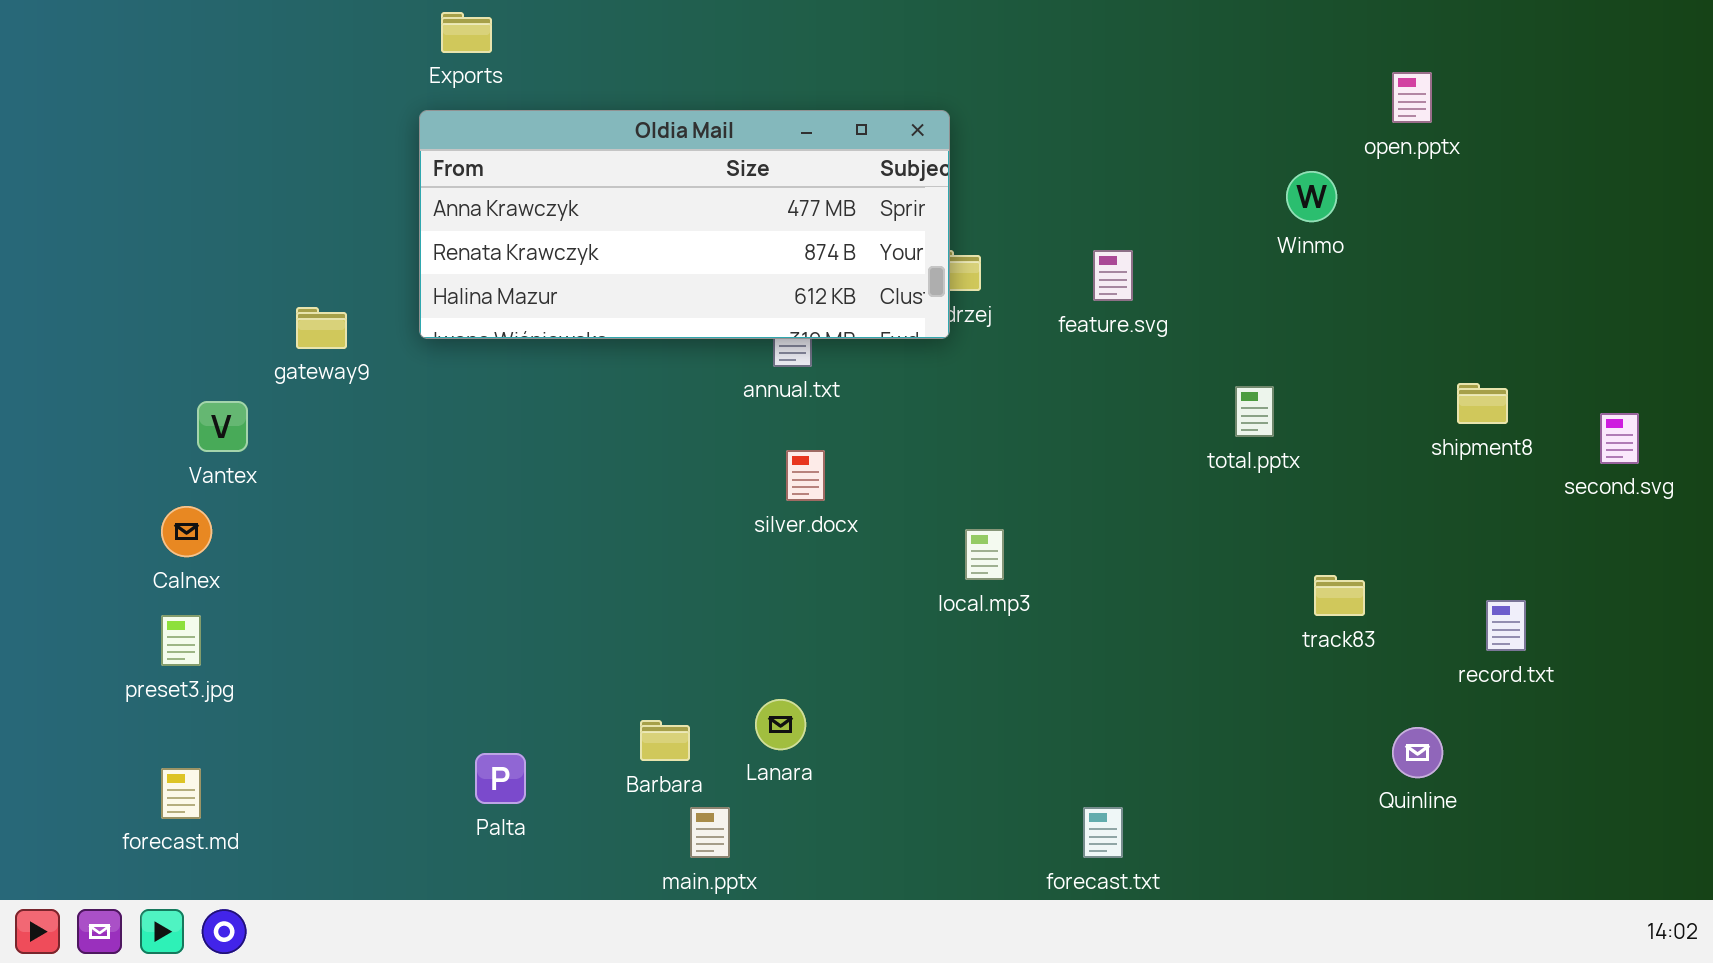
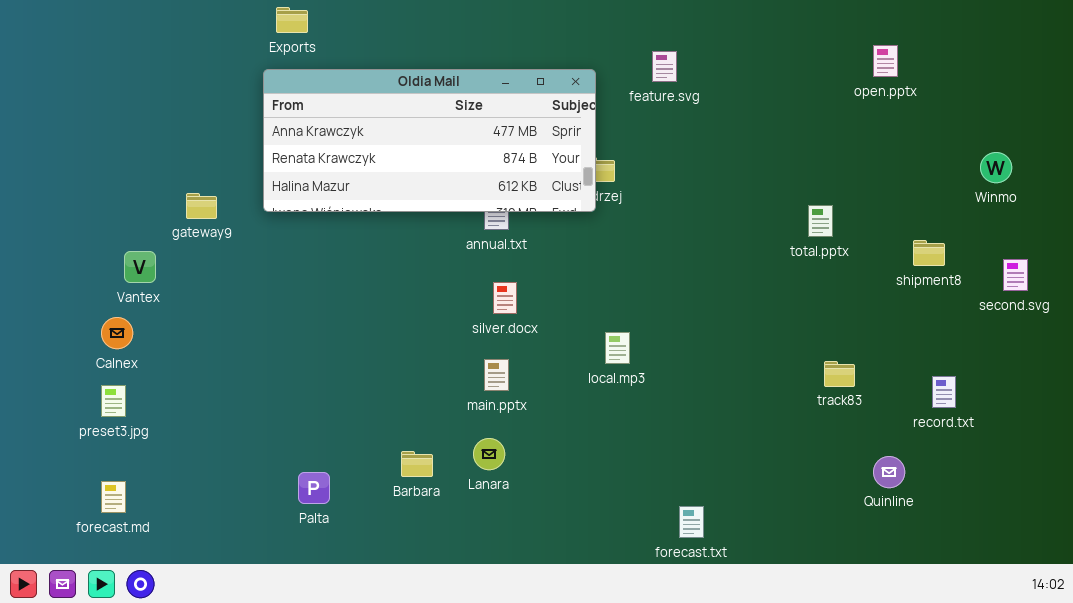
Winmo: [1286,171,1337,222] -> [980,152,1012,183], moved
feature.svg: [1093,250,1133,301] -> [652,51,677,82], moved
total.pptx: [1235,386,1274,437] -> [808,205,833,237], moved
main.pptx: [690,807,730,858] -> [484,359,509,391], moved

